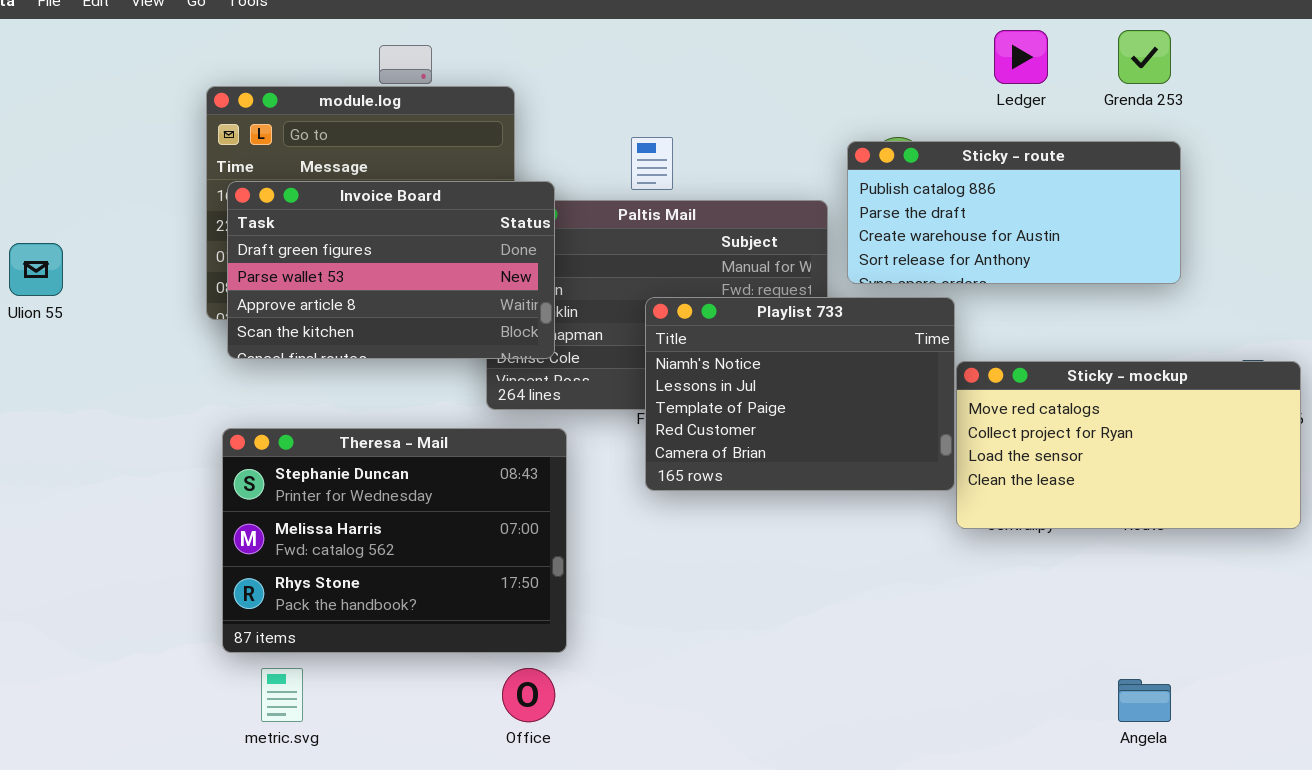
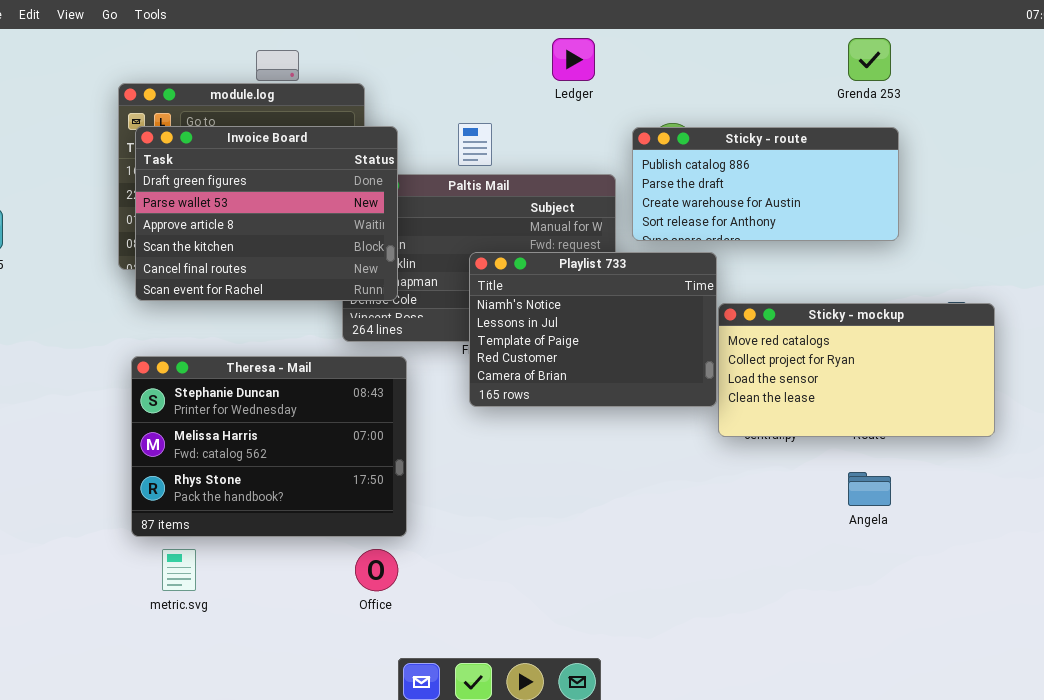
Ledger: [994,30,1048,84] -> [552,38,595,81], moved
Invoice Board: [227,181,555,359] -> [135,126,398,301], resized
Angela: [1118,679,1171,722] -> [848,472,891,506], moved

